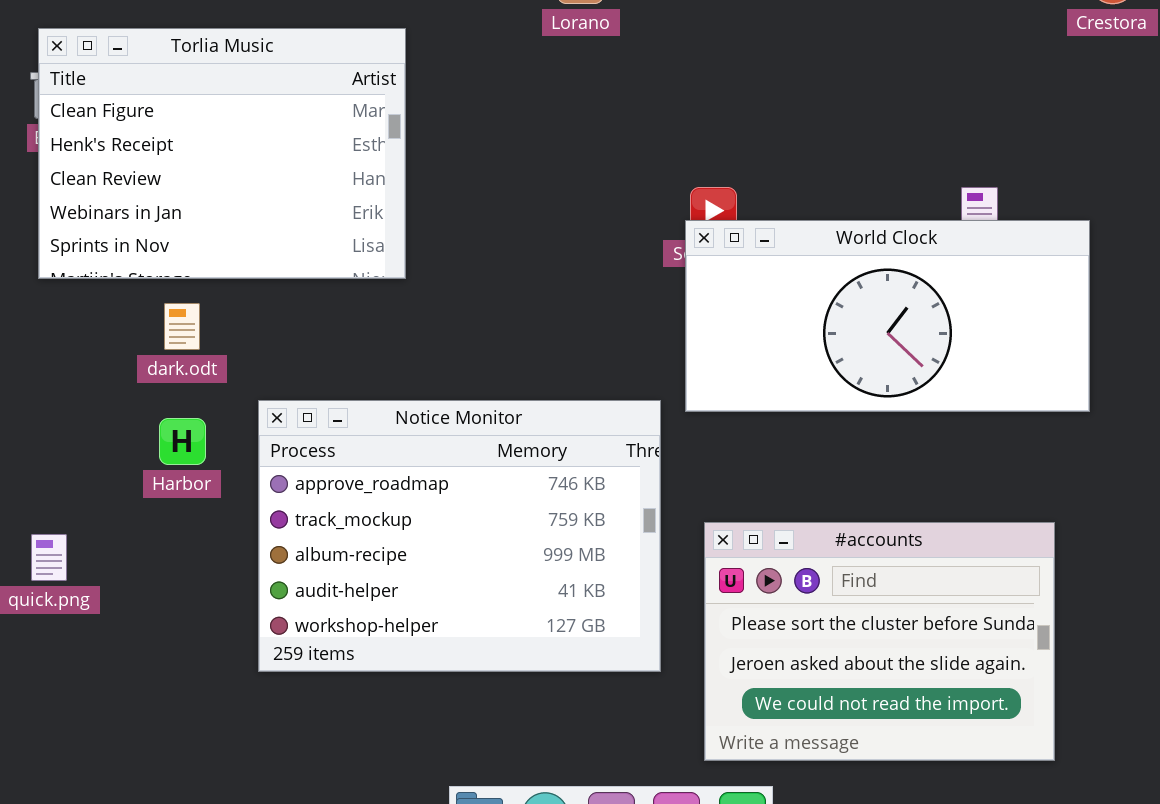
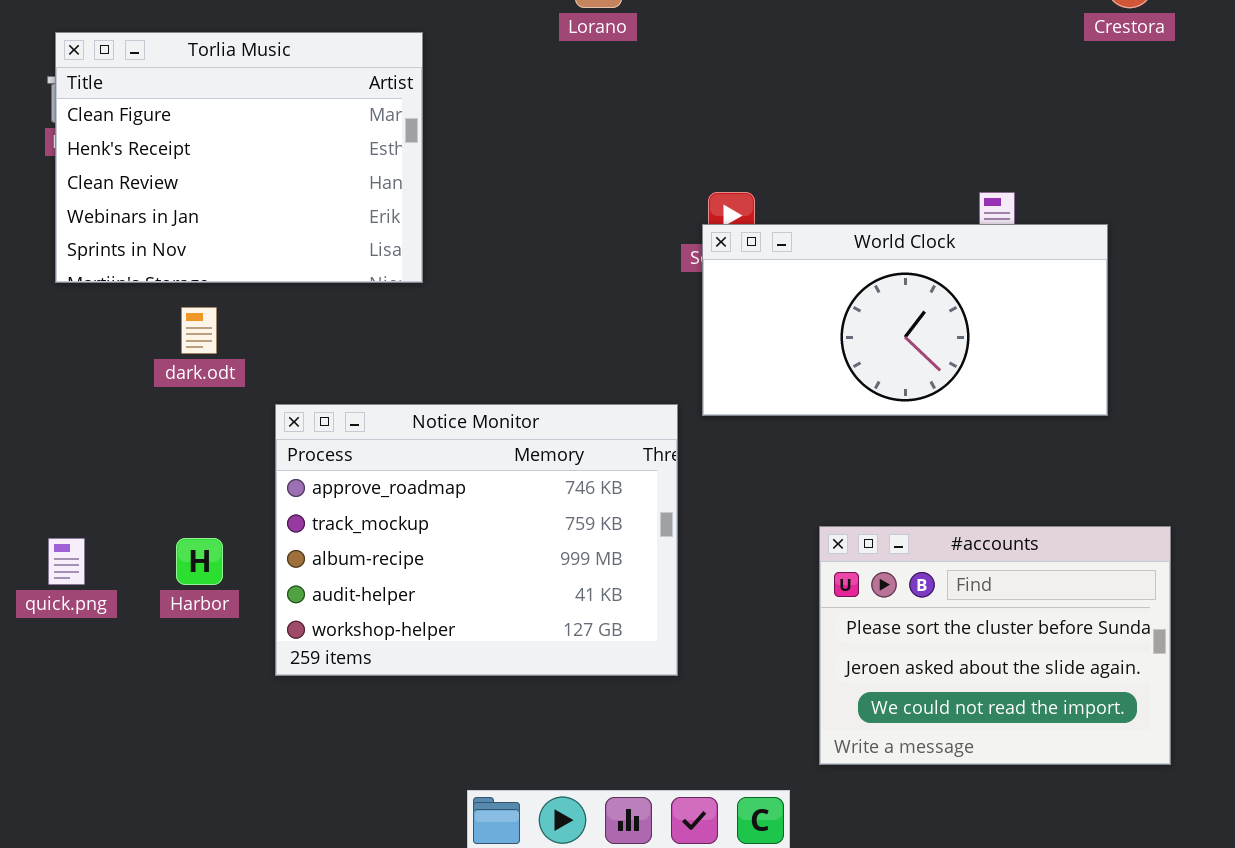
Harbor: [159,418,206,465] -> [176,538,223,585], moved
#accounts: [704,522,1055,761] -> [819,526,1171,765], moved

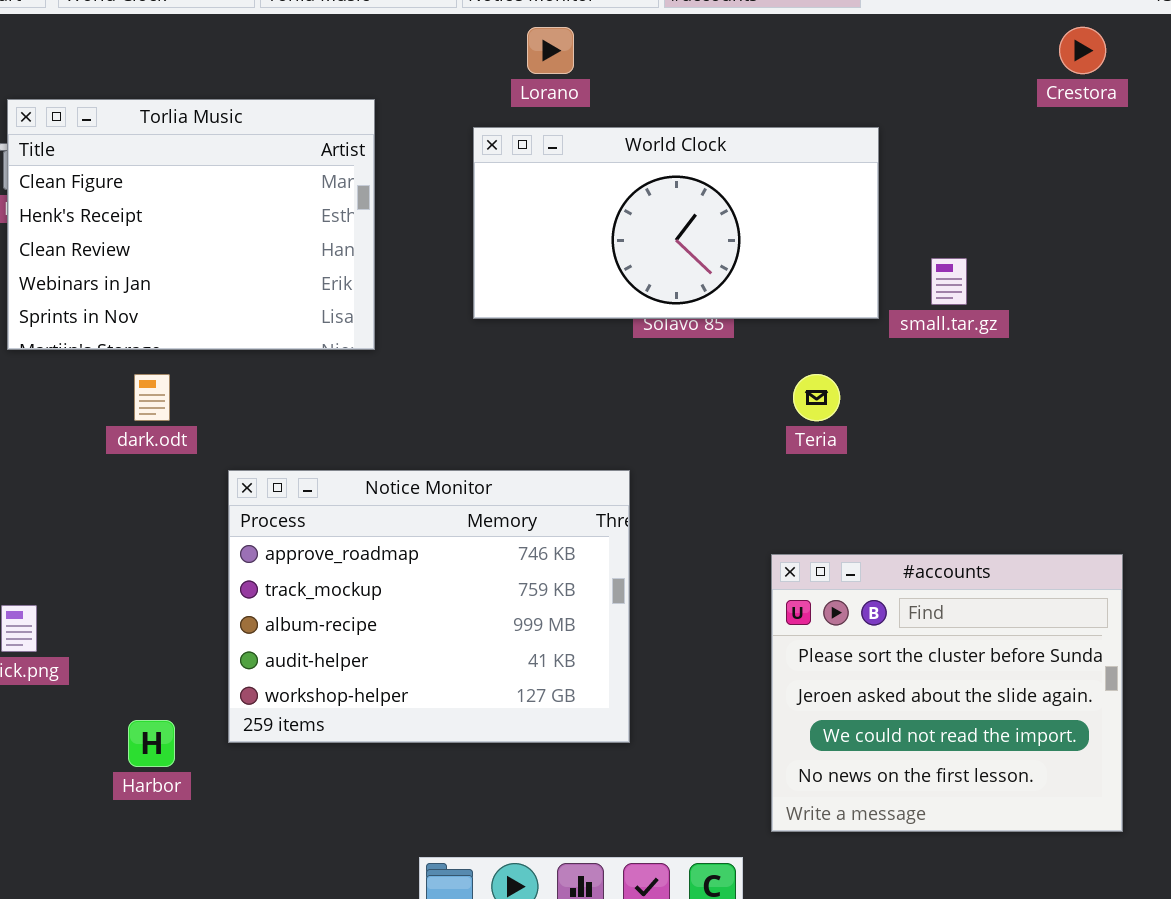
World Clock: [702,224,1108,416] -> [473,127,879,319], moved
#accounts: [819,526,1171,765] -> [771,554,1123,832], resized
Harbor: [176,538,223,585] -> [128,720,175,767], moved

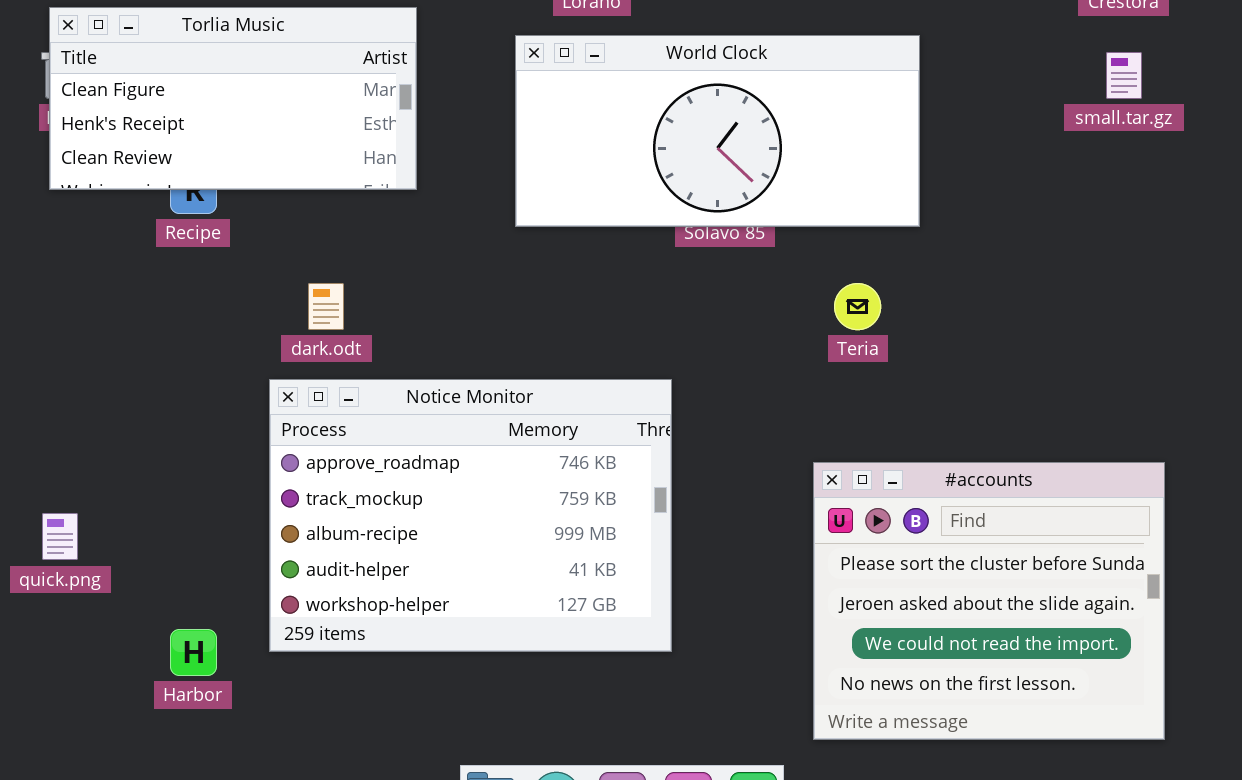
Torlia Music: [7,99,375,350] -> [49,7,417,190], resized
small.tar.gz: [931,258,967,305] -> [1106,52,1142,99], moved
dark.odt: [134,374,170,421] -> [308,283,344,330], moved

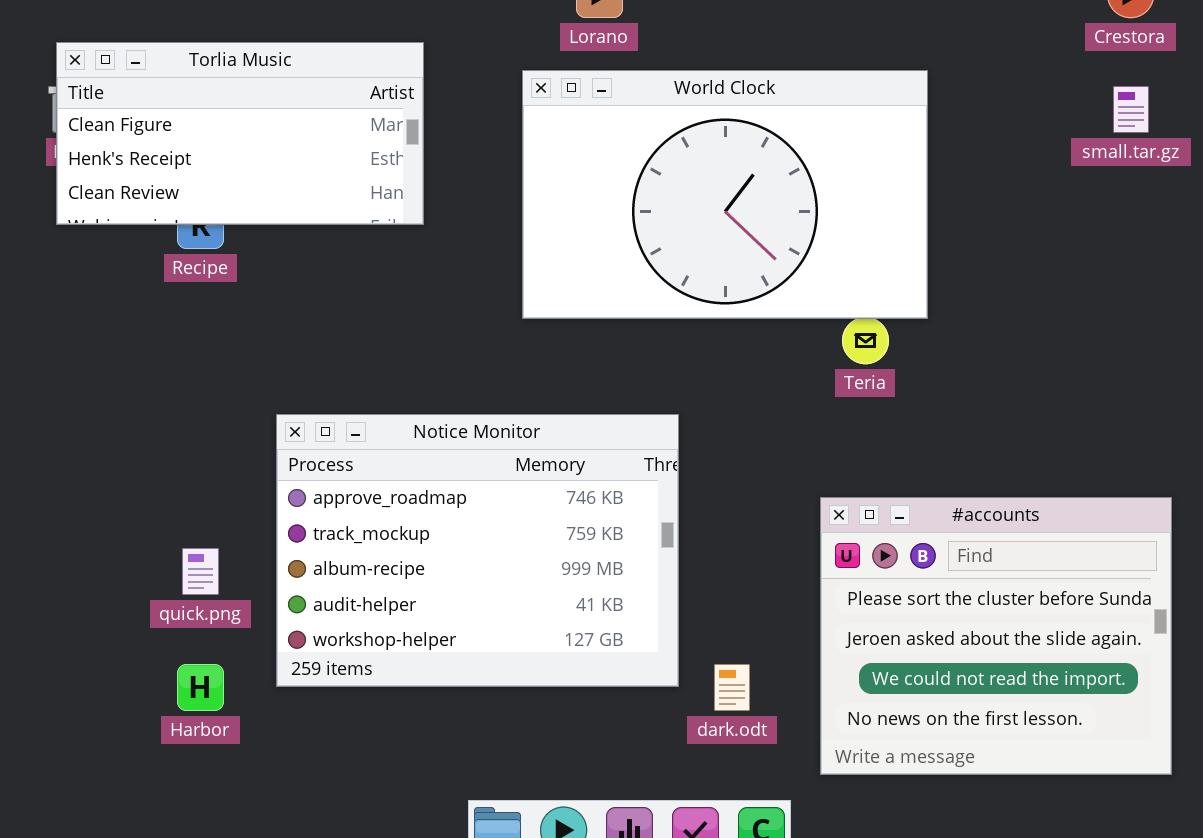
World Clock: [515,35,920,227] -> [522,70,928,319], resized
dark.odt: [308,283,344,330] -> [714,664,750,711], moved
quick.png: [42,513,78,560] -> [182,548,219,595], moved

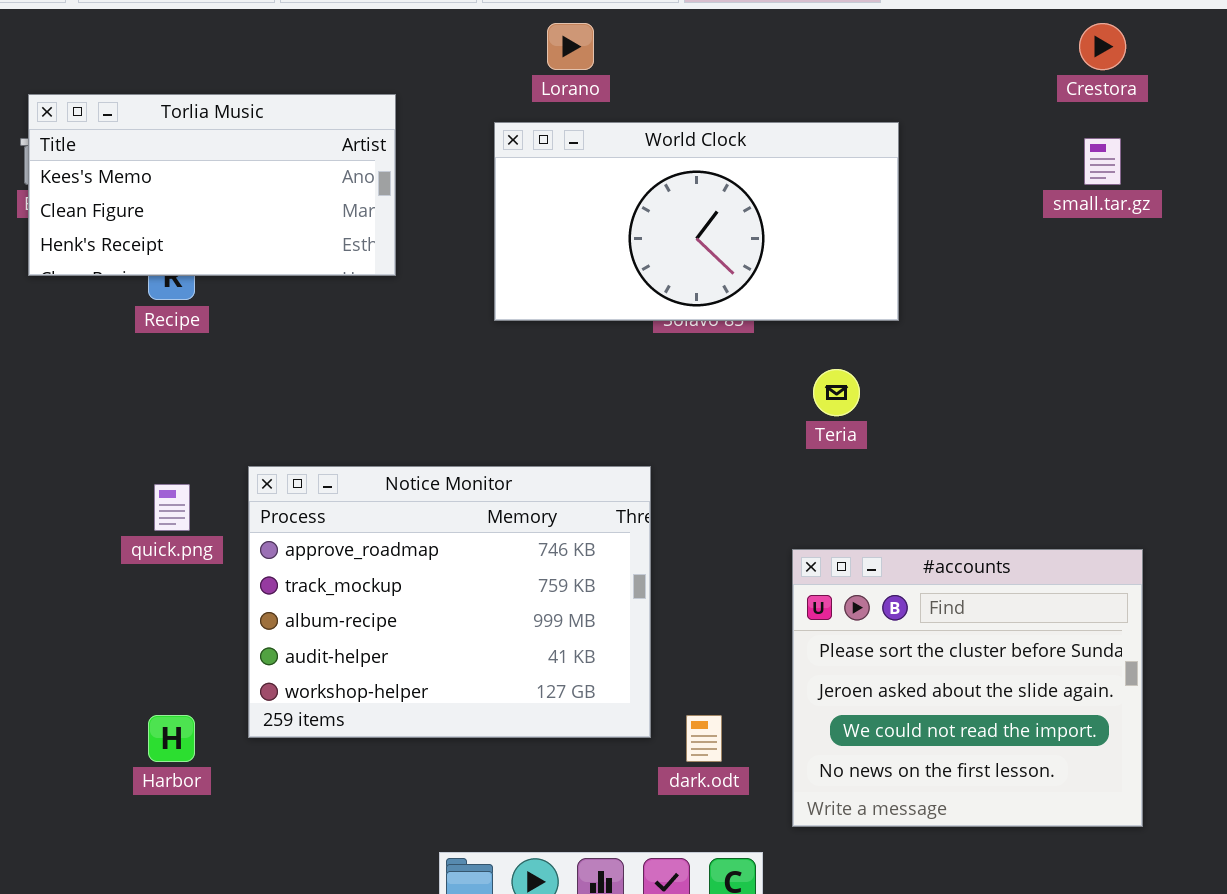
Torlia Music: [56,42,424,225] -> [28,94,396,276], scrolled up 1 row
World Clock: [522,70,928,319] -> [494,122,899,321], resized
quick.png: [182,548,219,595] -> [154,484,190,531], moved

